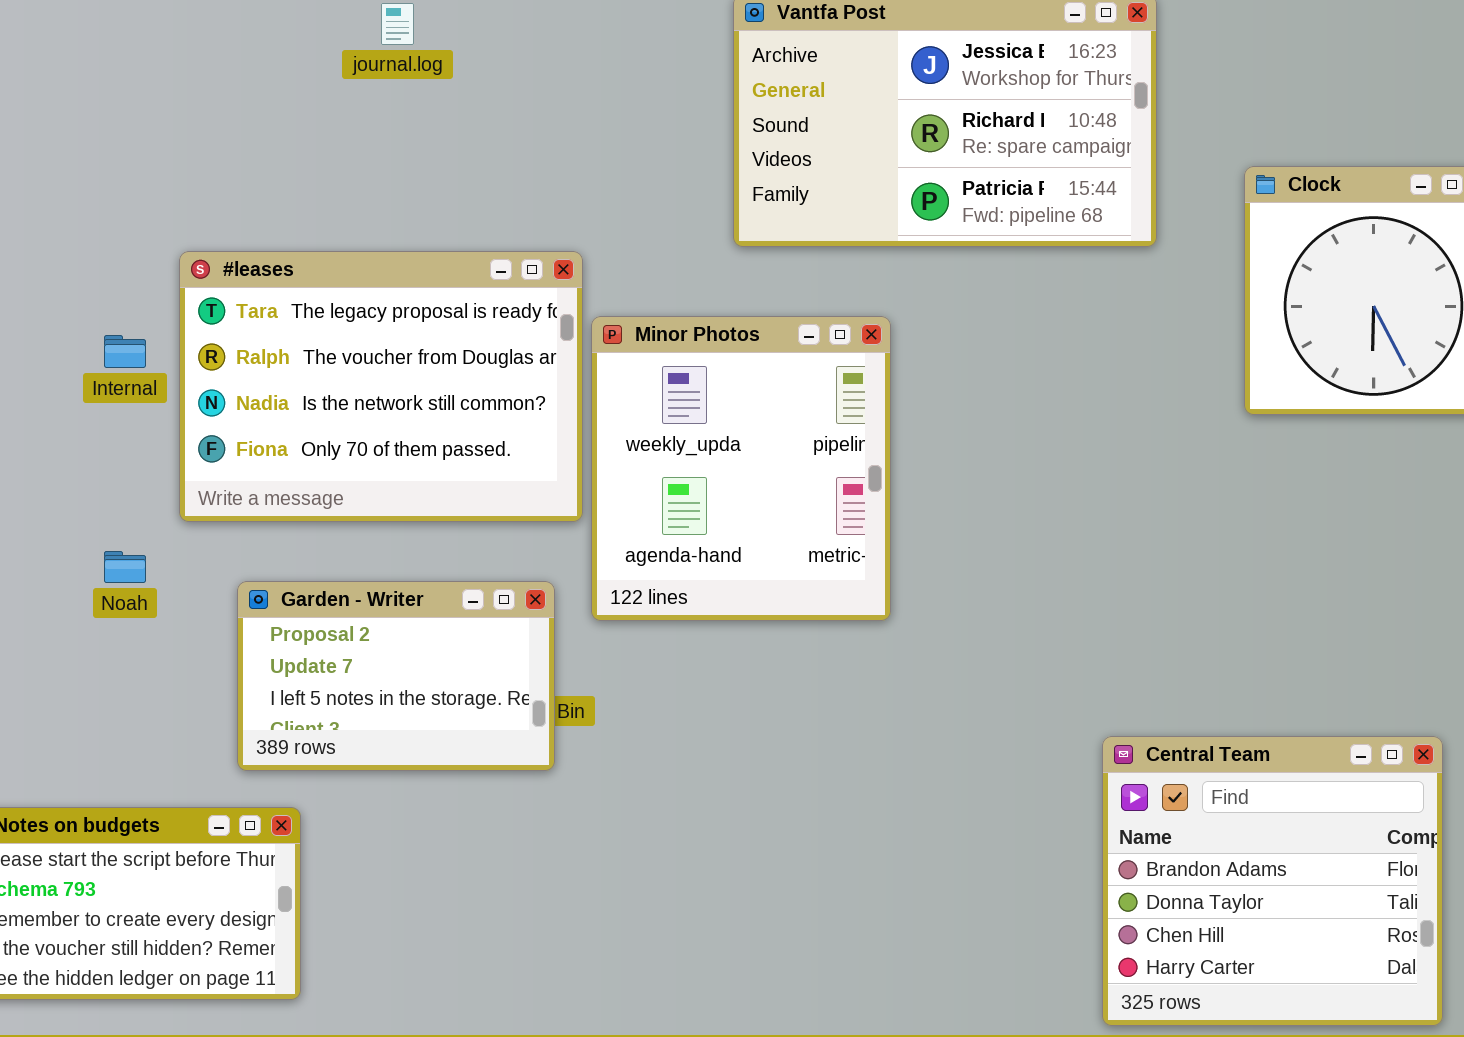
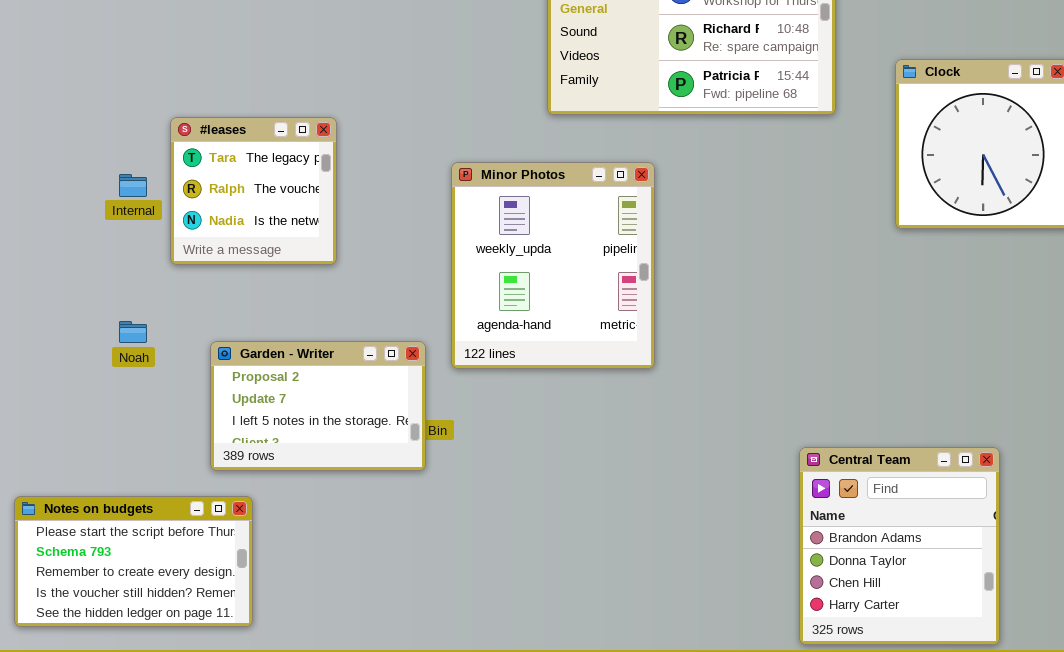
#leases: [179,251,583,522] -> [170,117,337,265], resized
Central Team: [1102,736,1443,1026] -> [799,447,1000,645], resized

